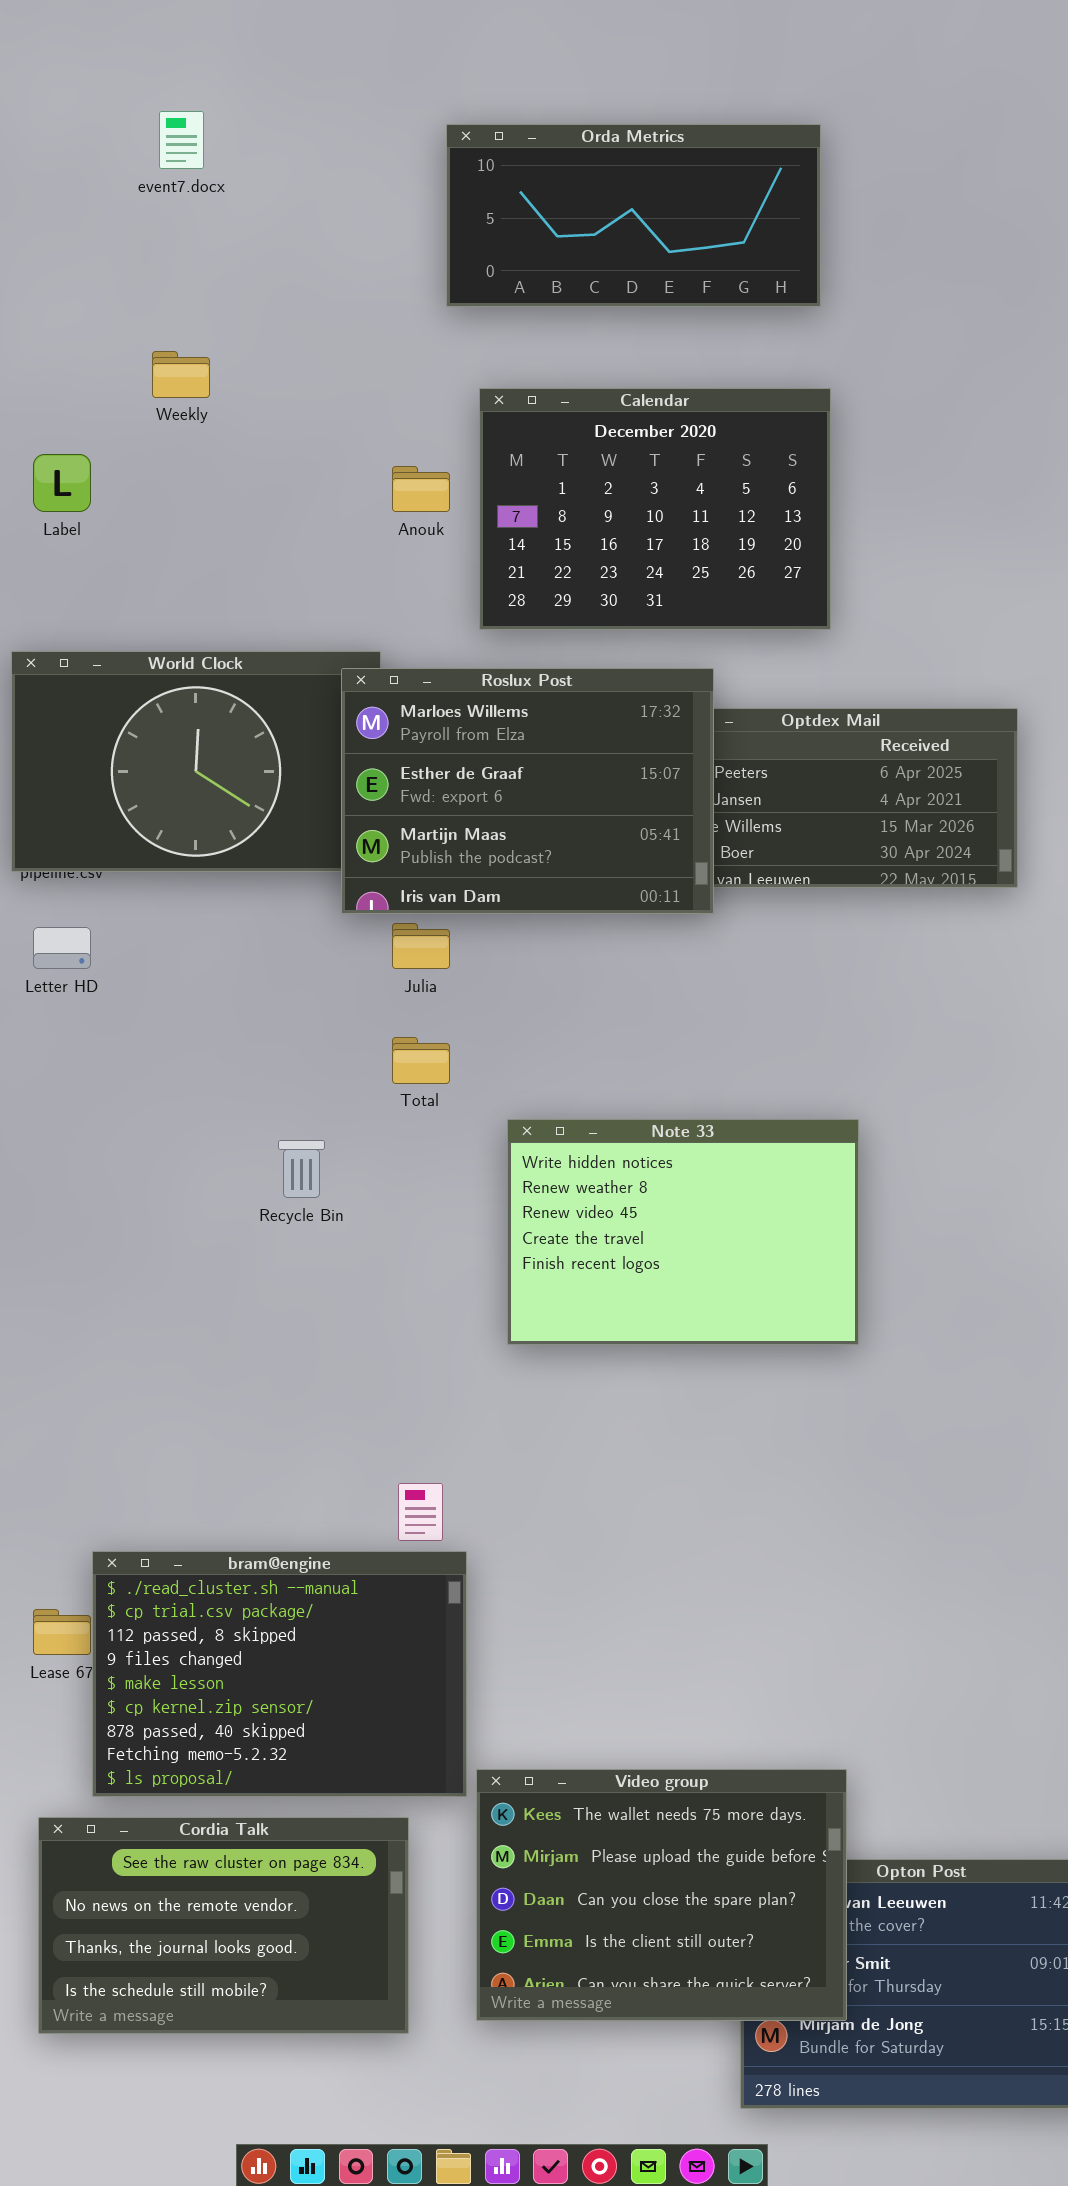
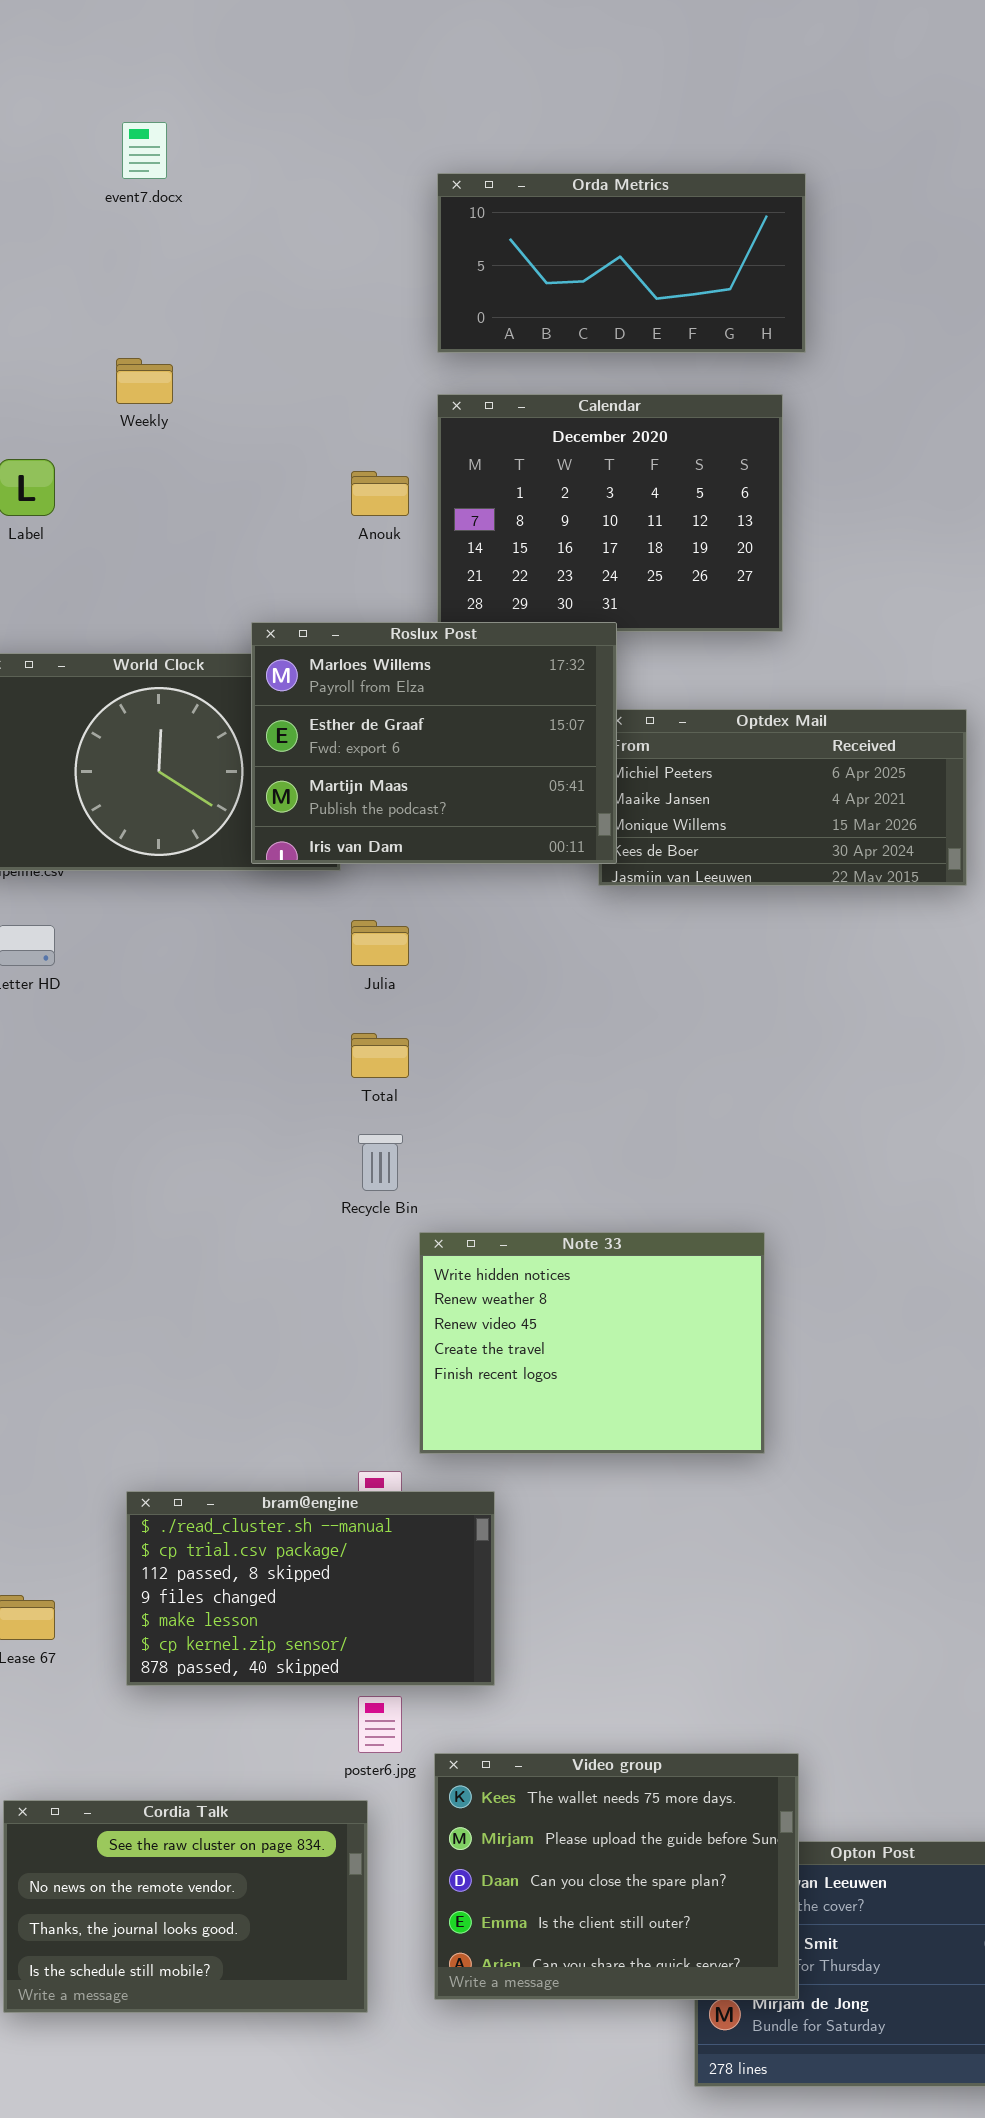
Orda Metrics: [446,124,821,307] -> [437,173,806,353], moved
Roslux Post: [341,668,714,914] -> [251,622,617,864], moved
Note 33: [507,1119,859,1345] -> [419,1232,765,1454], moved
Recycle Bin: [278,1140,325,1198] -> [358,1134,403,1191], moved
bram@engine: [92,1551,467,1797] -> [126,1491,495,1686], moved, resized

